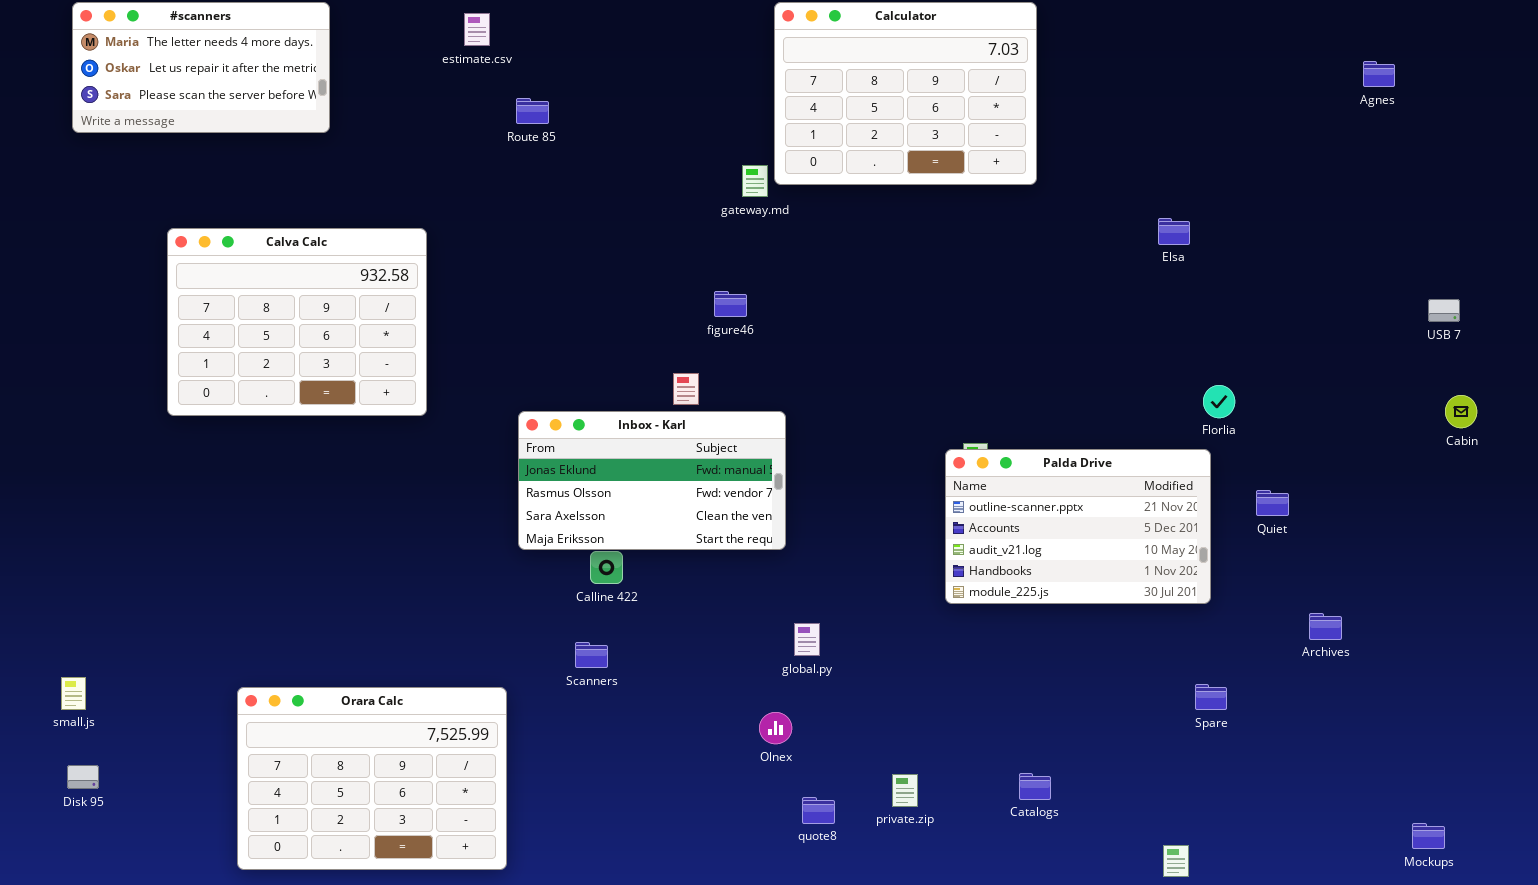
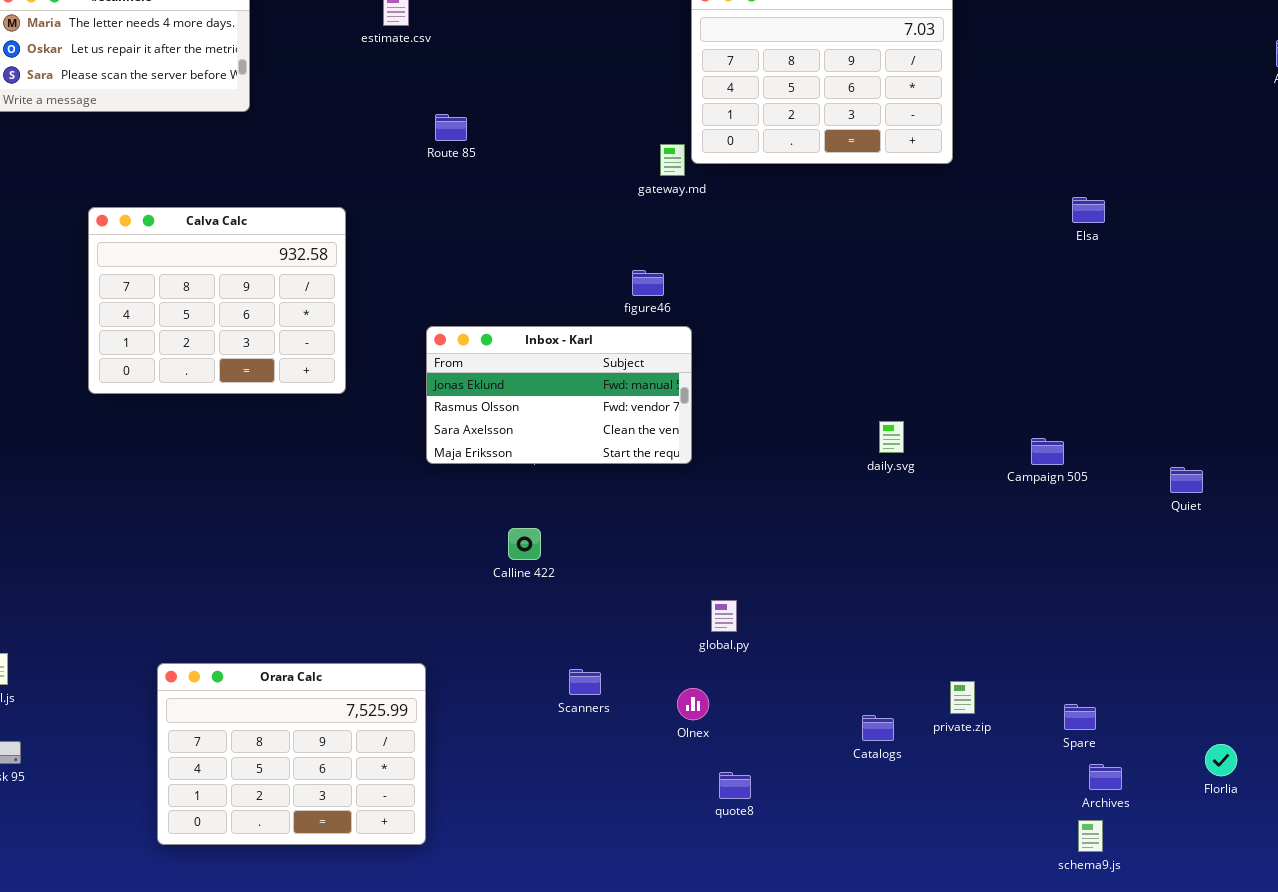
Route 85: [516,98,549,124] -> [435,114,467,141], moved
Florlia: [1203,385,1235,418] -> [1205,744,1237,776], moved
Inbox - Karl: [518,411,786,550] -> [426,326,692,464], moved
Palda Drive: [945,449,1211,604] -> none, closed
Archives: [1309,613,1342,640] -> [1089,764,1122,790], moved
Scanners: [575,642,608,668] -> [569,669,601,695], moved
Spare: [1195,684,1227,710] -> [1064,704,1096,730], moved
Catalogs: [1019,773,1051,800] -> [862,715,894,741], moved
private.zip: [892,774,918,807] -> [950,681,975,714], moved

